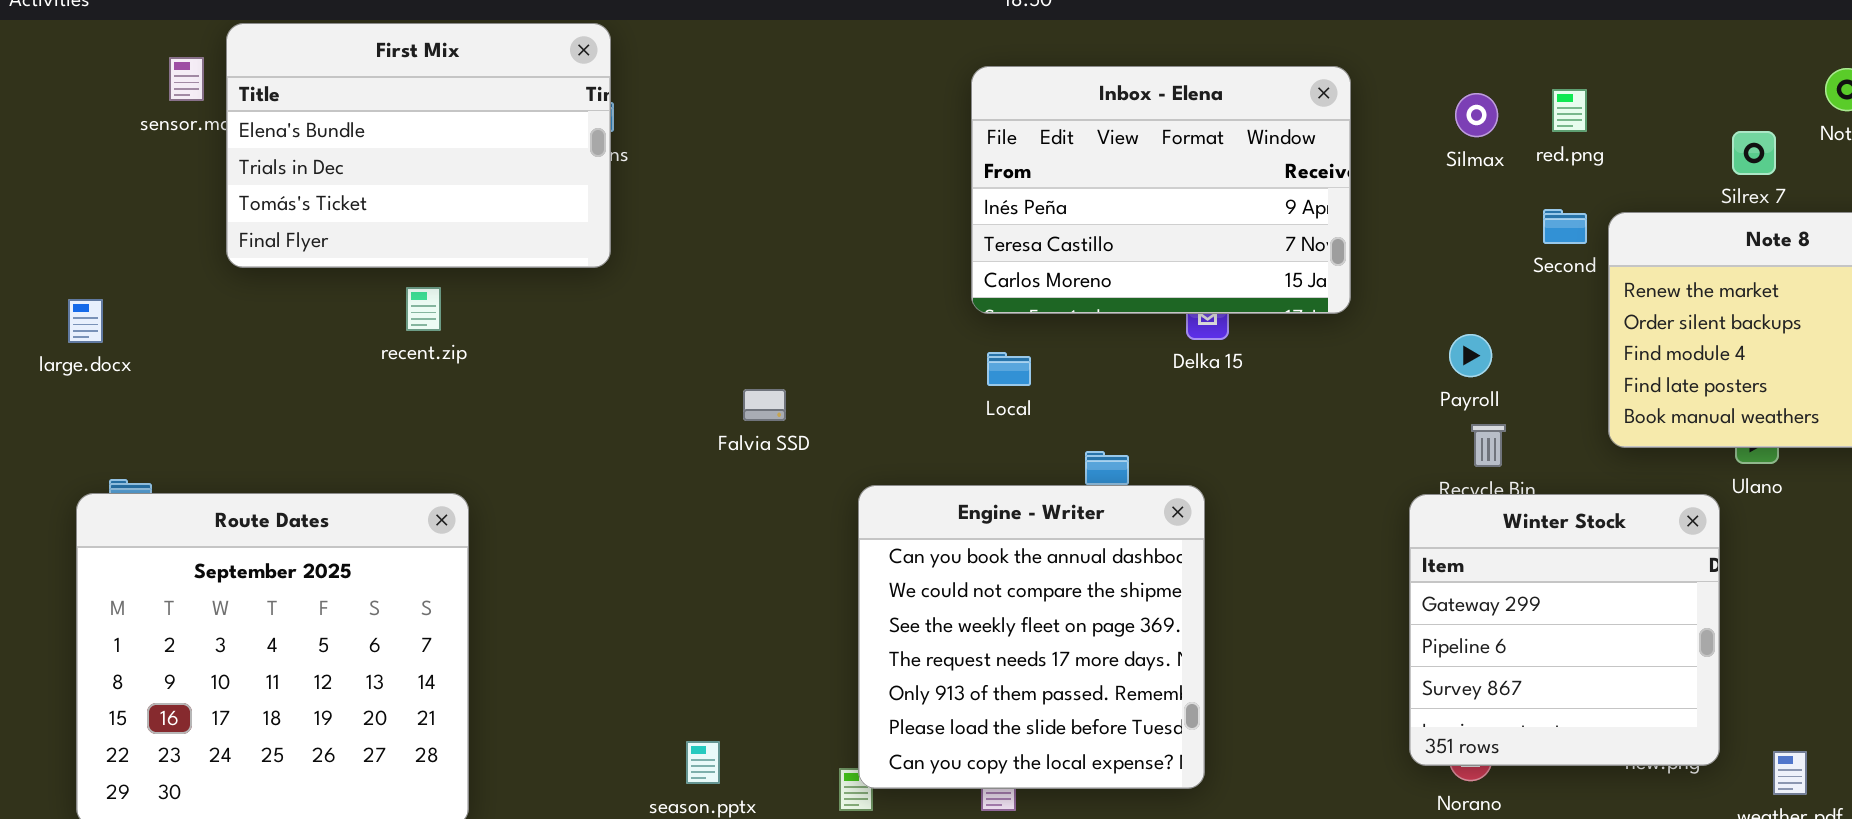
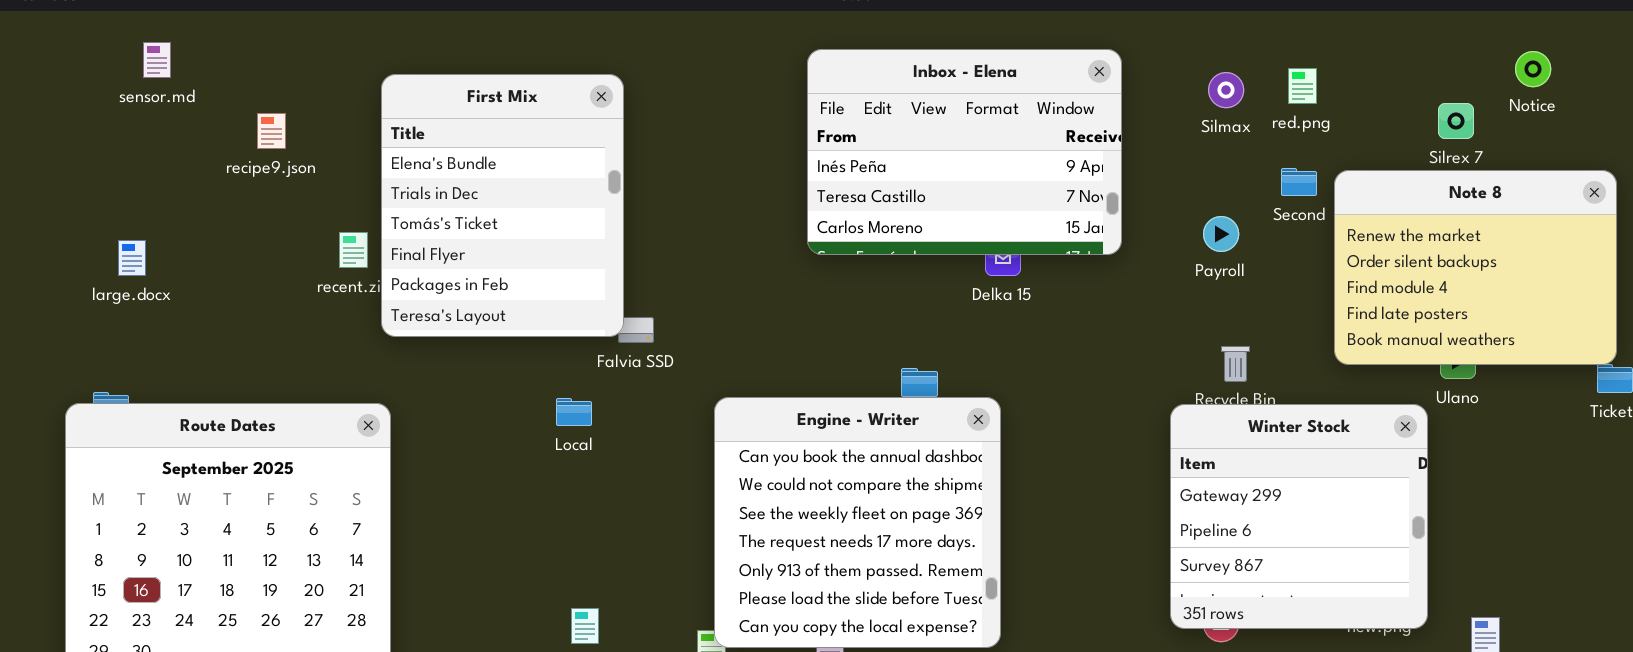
First Mix: [226,23,611,268] -> [381,74,624,337], moved, resized
large.docx: [68,299,103,343] -> [118,240,146,276], moved
Payroll: [1449,334,1492,377] -> [1203,216,1239,252], moved
Local: [987,352,1031,386] -> [556,398,592,426], moved

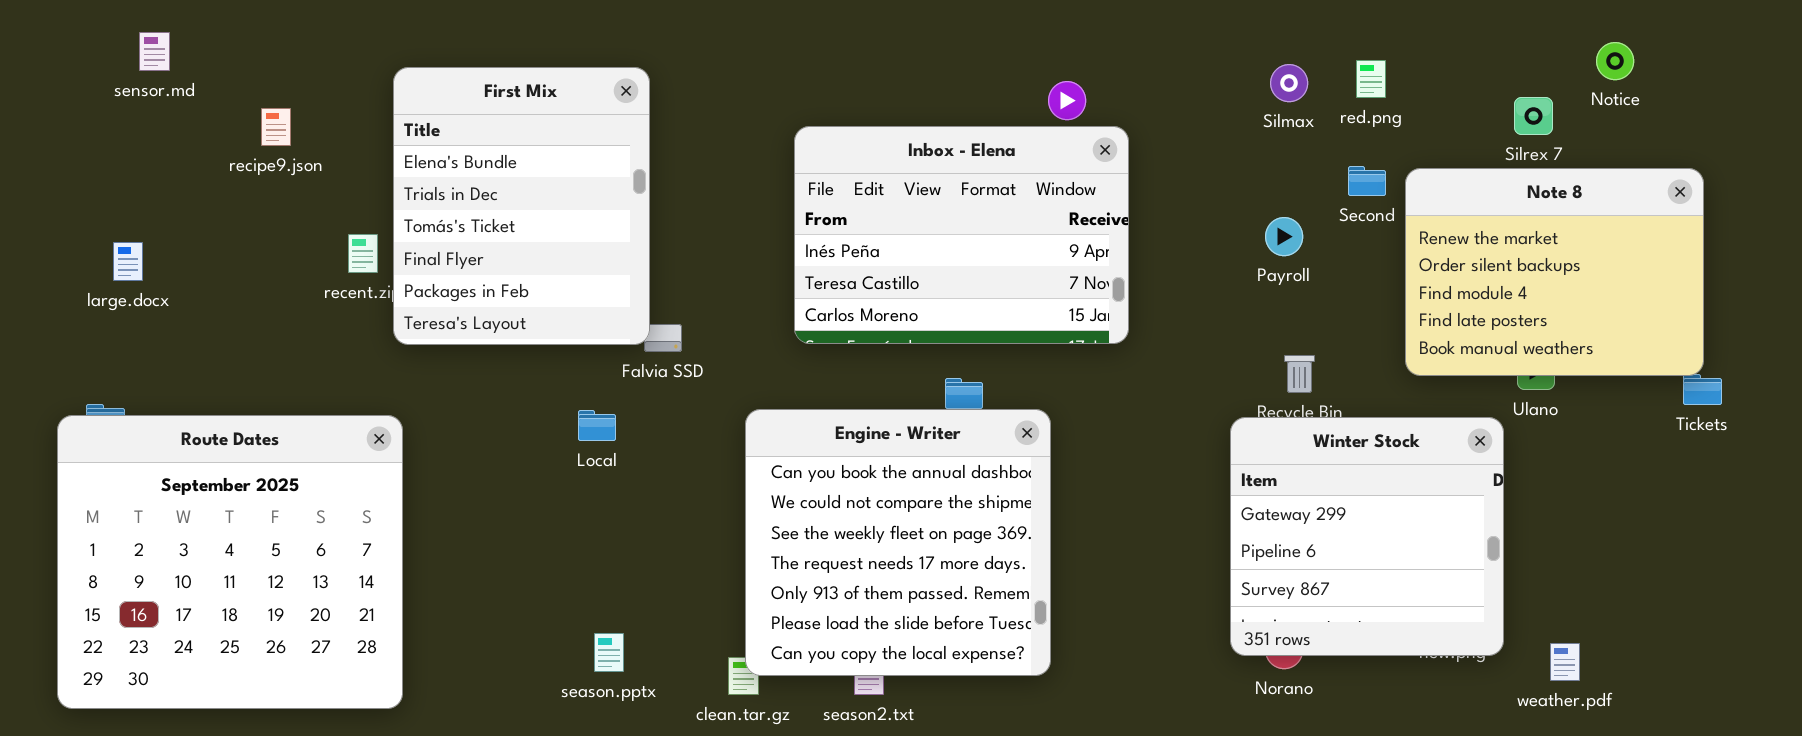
Inbox - Elena: [807,49,1122,255] -> [794,126,1129,344], moved

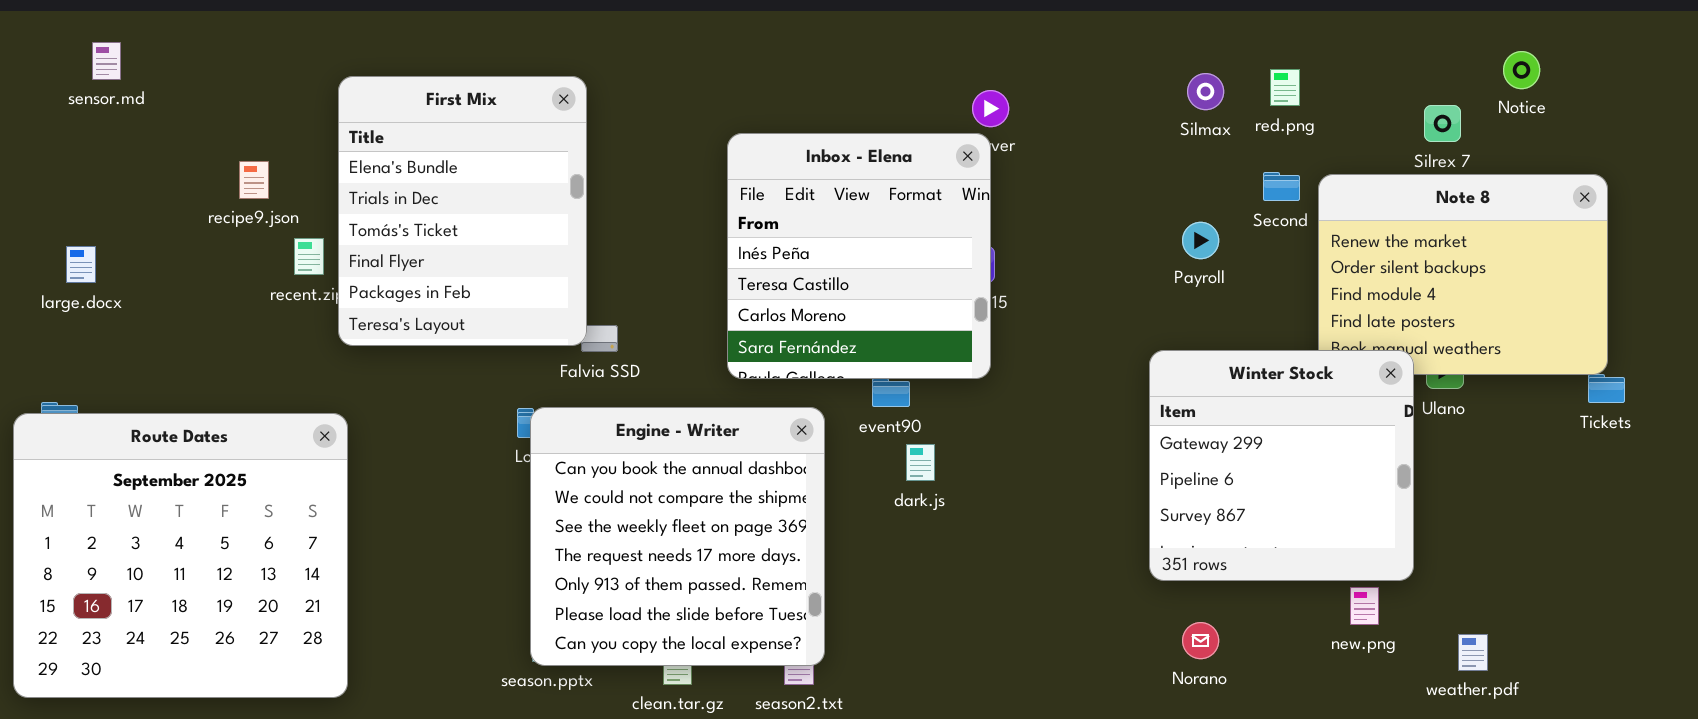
recipe9.json: [261,108,291,146] -> [239,161,269,199], moved
Inbox - Elena: [794,126,1129,344] -> [727,133,991,379], resized
Engine - Writer: [745,409,1051,676] -> [530,407,825,666], moved
Winter Stock: [1230,417,1504,656] -> [1149,350,1414,581], moved

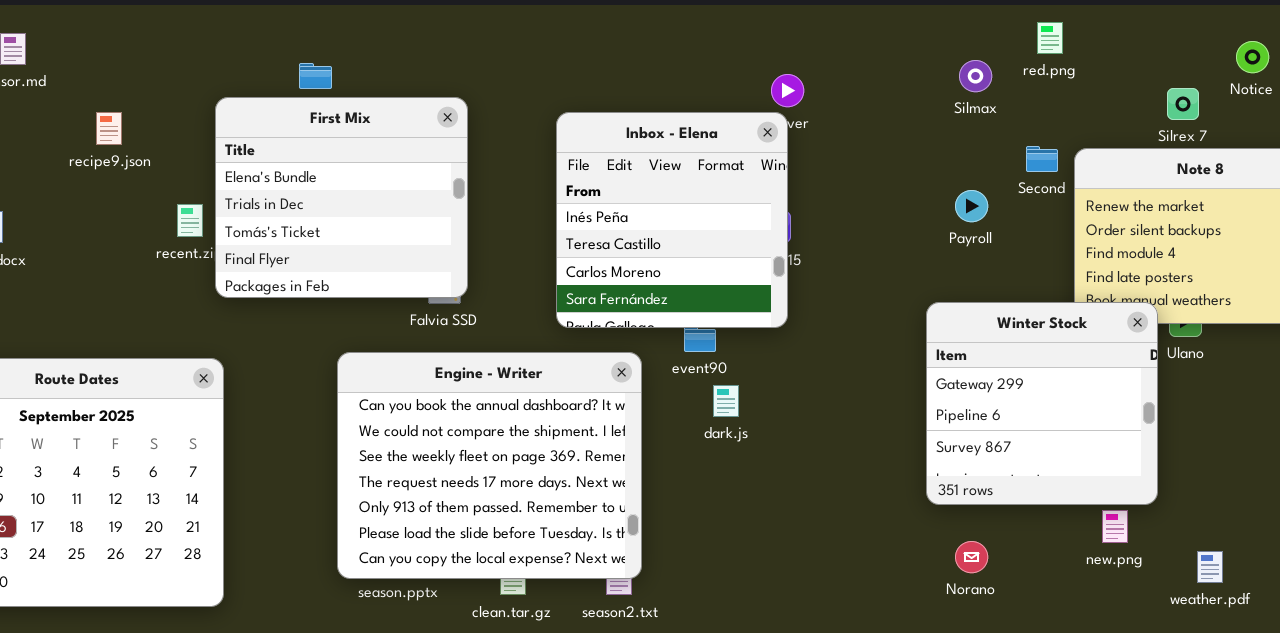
red.png: [1270,69,1300,106] -> [1037,22,1063,54], moved
First Mix: [338,76,587,346] -> [215,97,468,298], resized
recipe9.json: [239,161,269,199] -> [96,112,122,145], moved
Engine - Writer: [530,407,825,666] -> [337,352,642,579], resized

